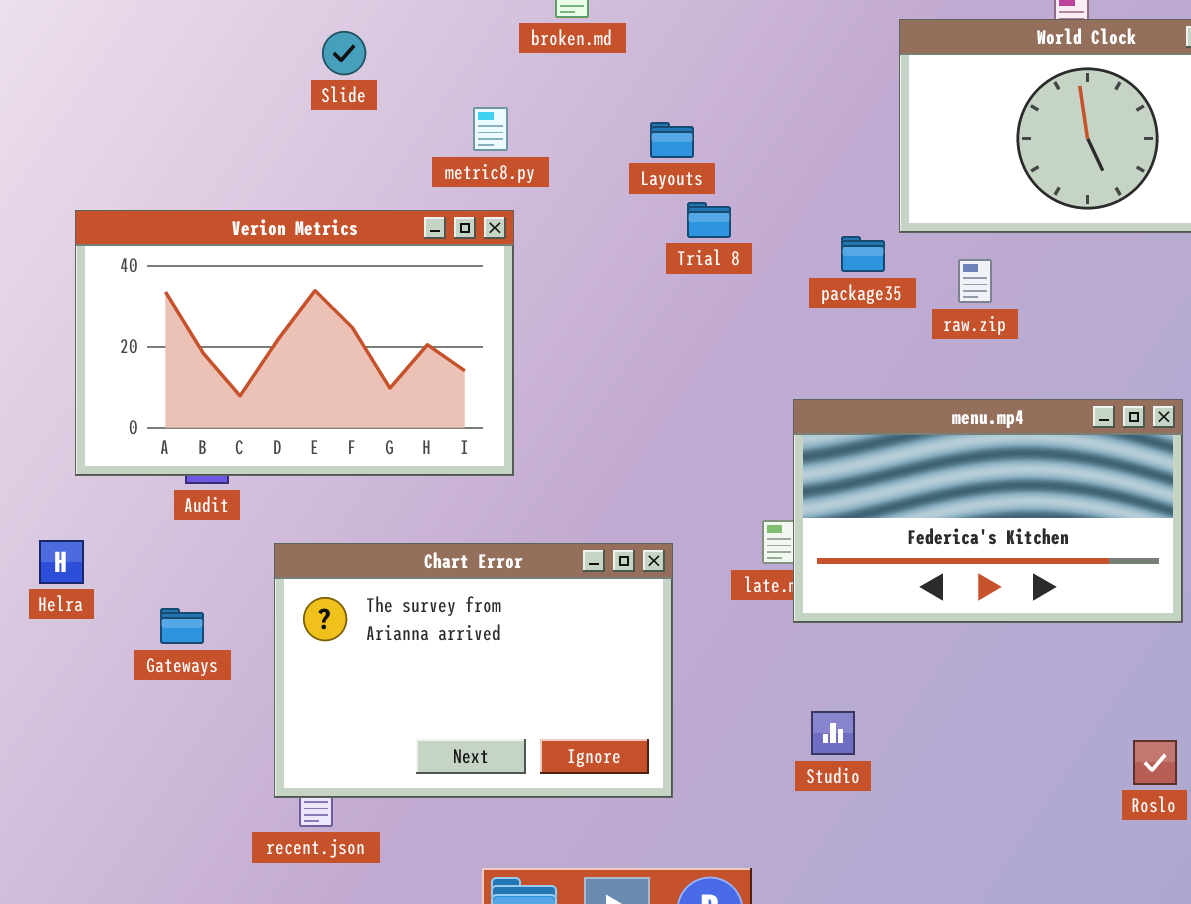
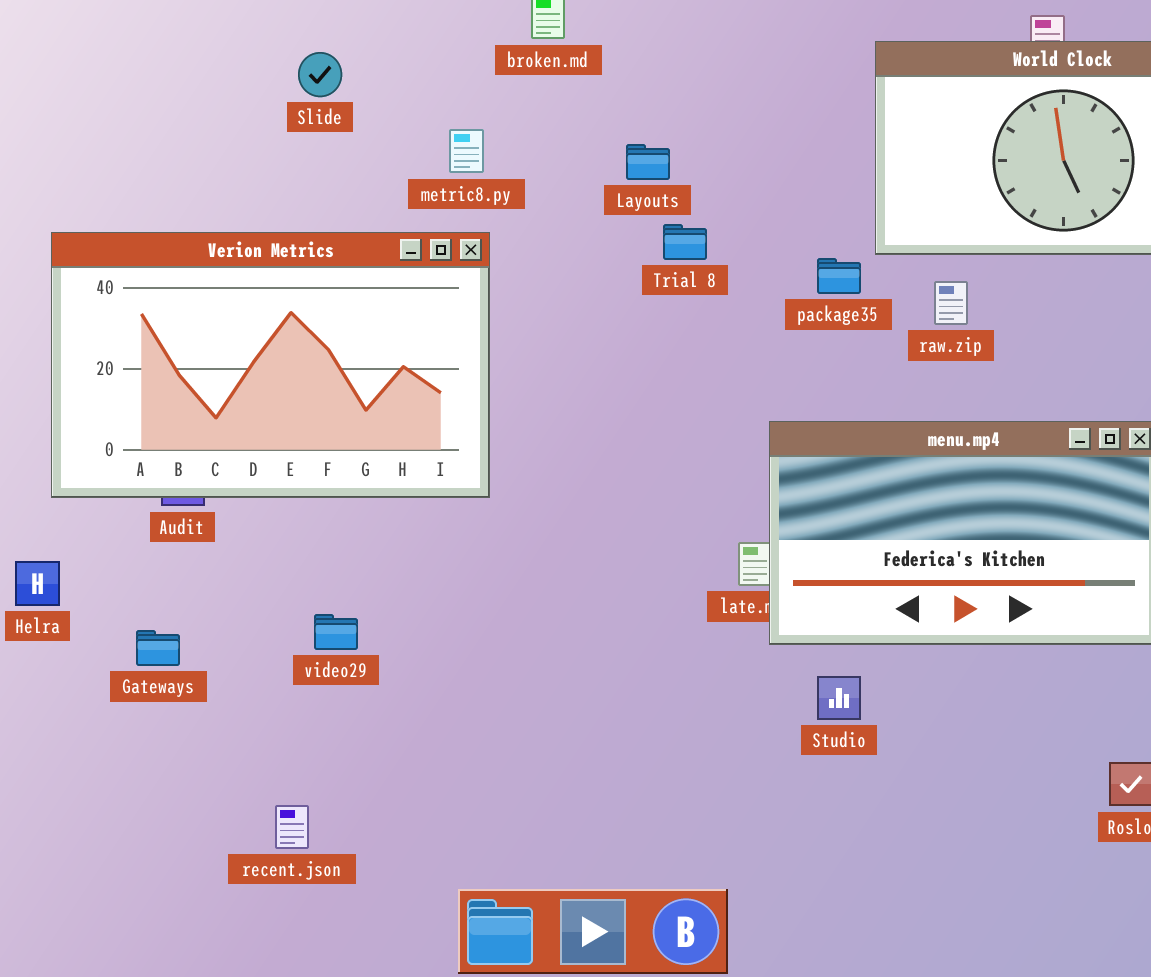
Chart Error: [274,543,673,798] -> none, closed
Studio: [811,711,855,755] -> [817,676,861,720], moved

